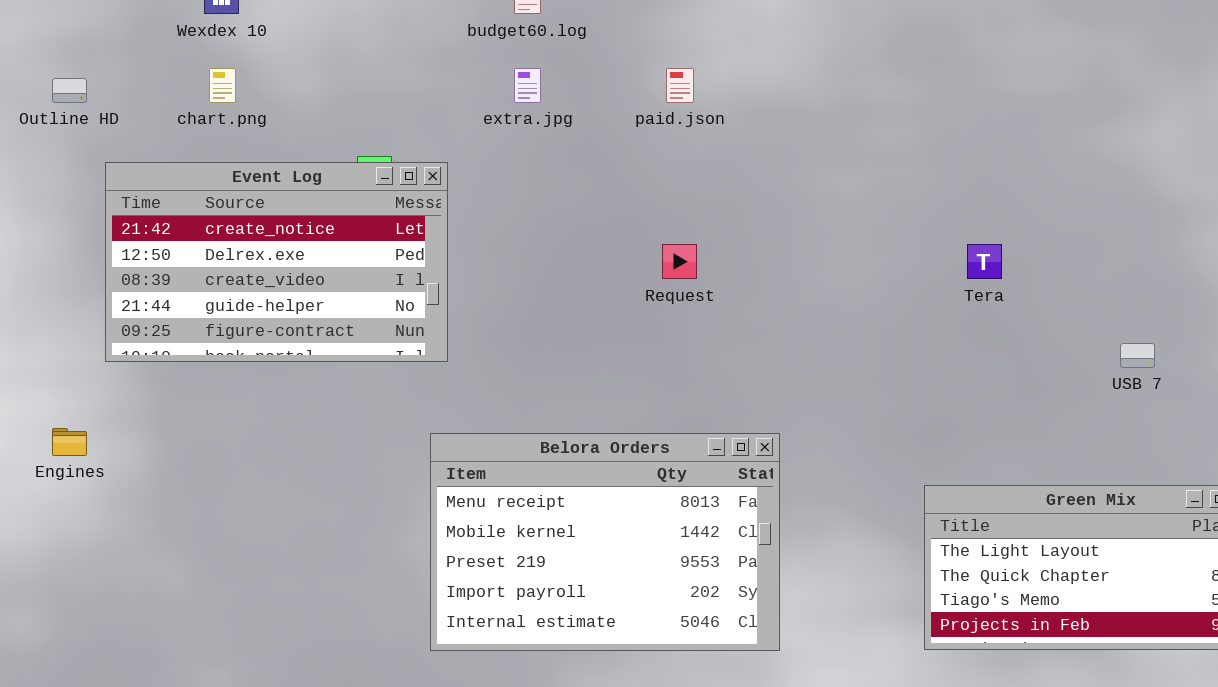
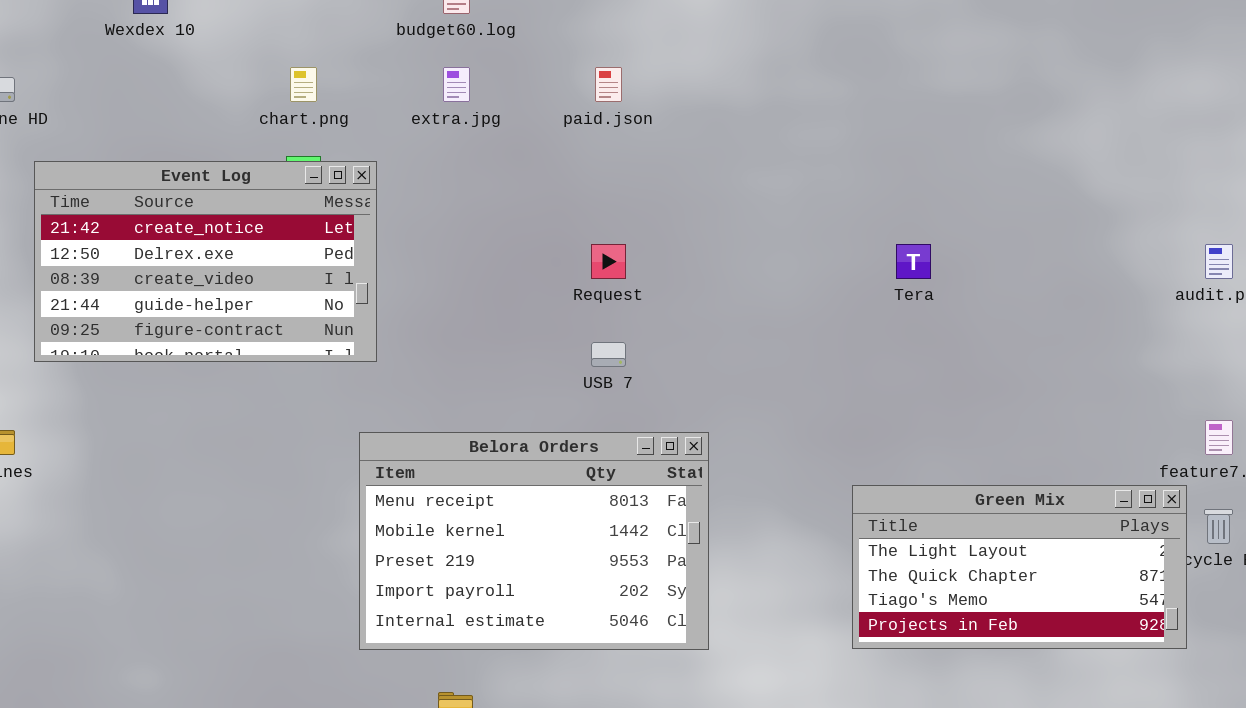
chart.png: [209,68,236,103] -> [290,67,317,102], moved
USB 7: [1120,343,1155,368] -> [591,342,626,367], moved

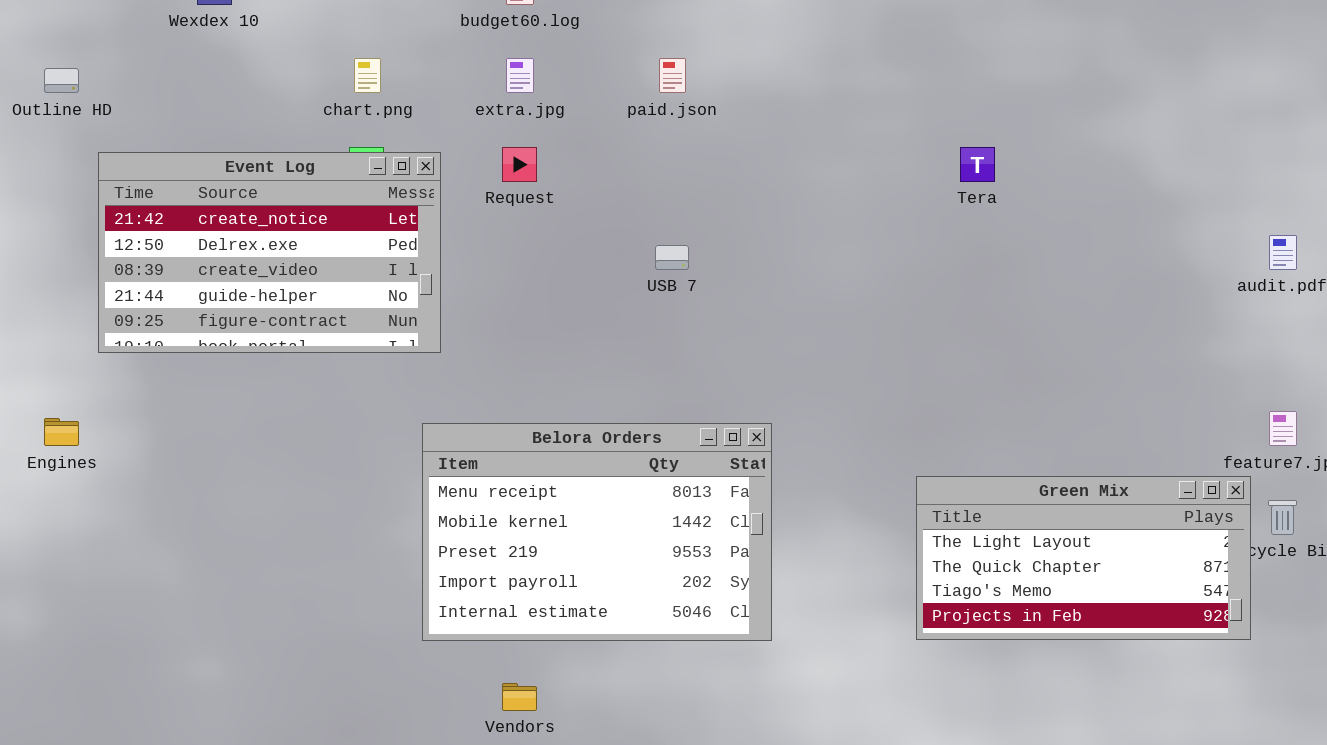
Request: [591,244,626,279] -> [502,147,537,182], moved
Tera: [896,244,931,279] -> [960,147,995,182], moved
USB 7: [591,342,626,367] -> [655,245,689,270], moved

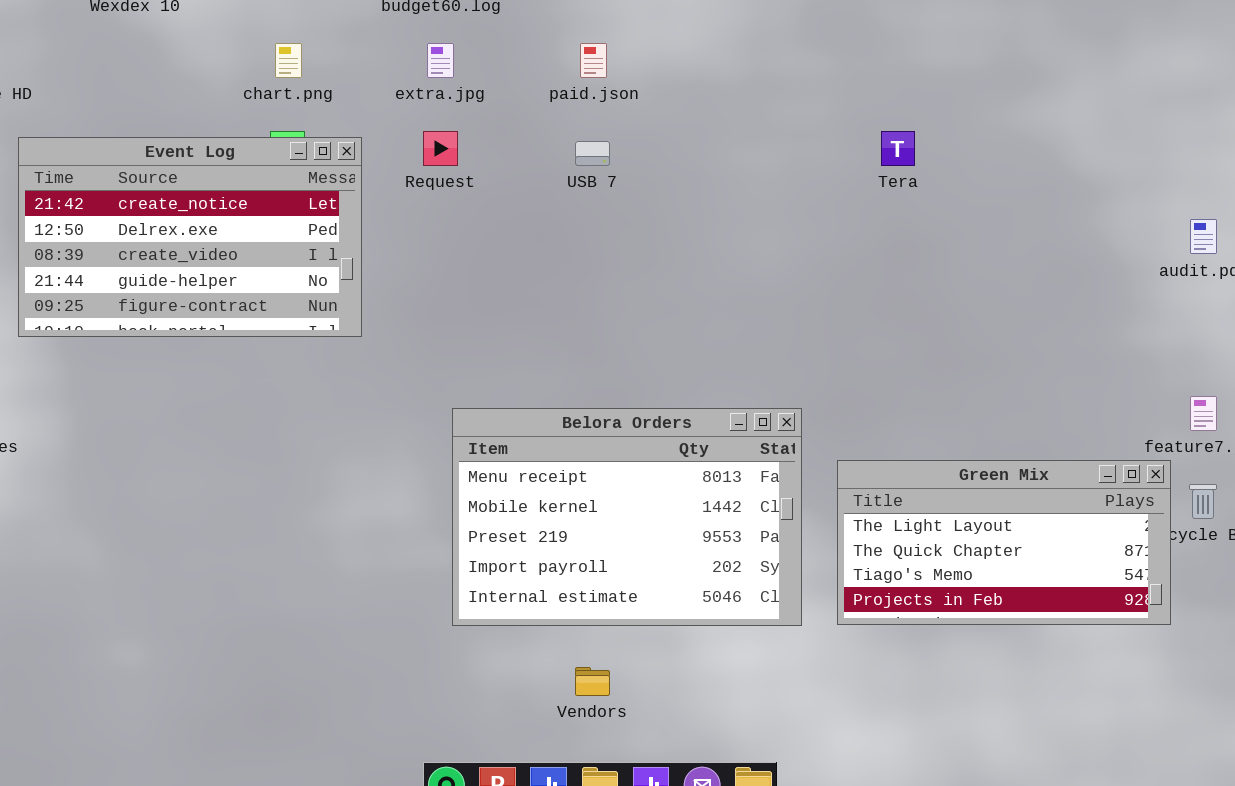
USB 7: [655,245,689,270] -> [575,141,610,166], moved
Belora Orders: [422,423,772,641] -> [452,408,802,626], moved
Vendors: [502,683,537,711] -> [575,667,610,696], moved

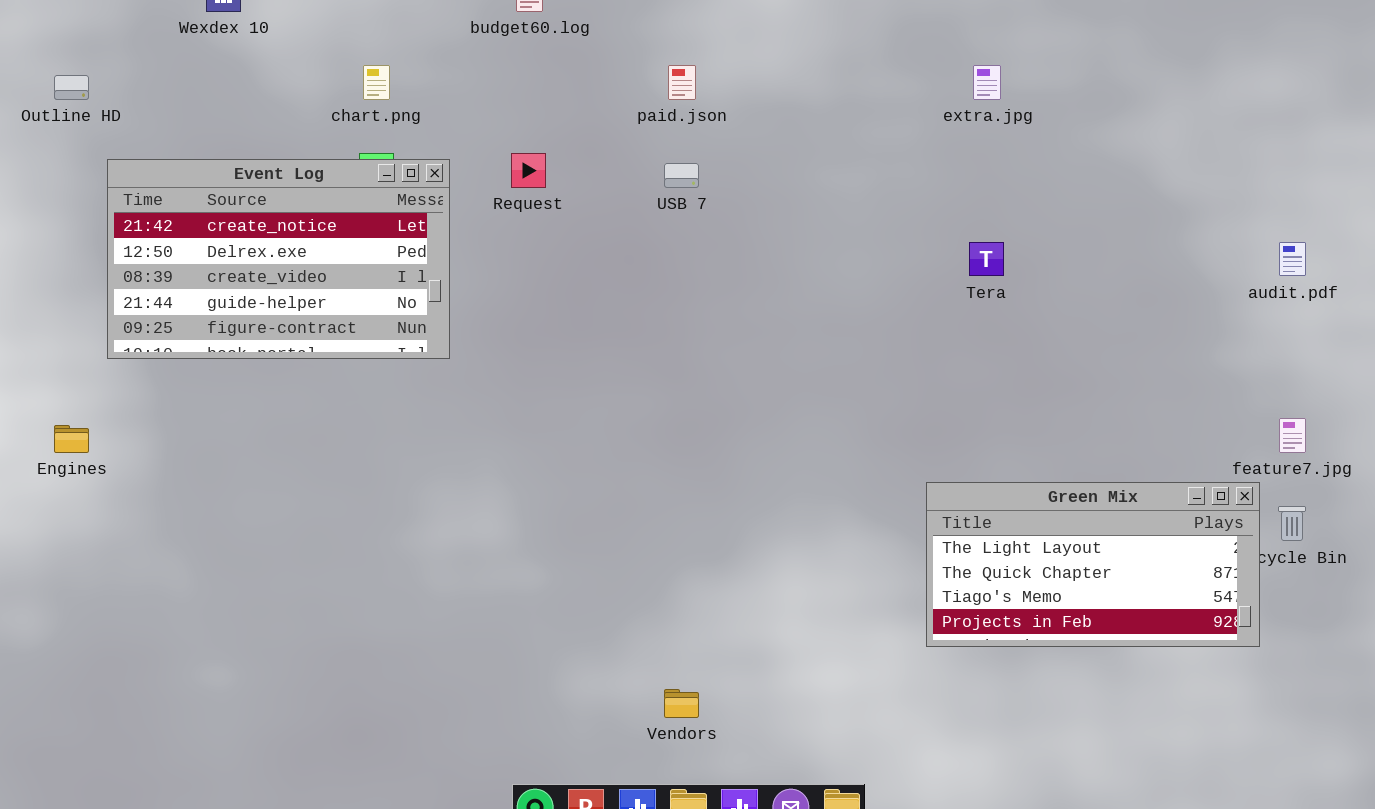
extra.jpg: [427,43,454,78] -> [973,65,1001,100], moved
Tera: [881,131,915,166] -> [969,242,1004,276], moved
Belora Orders: [452,408,802,626] -> none, closed

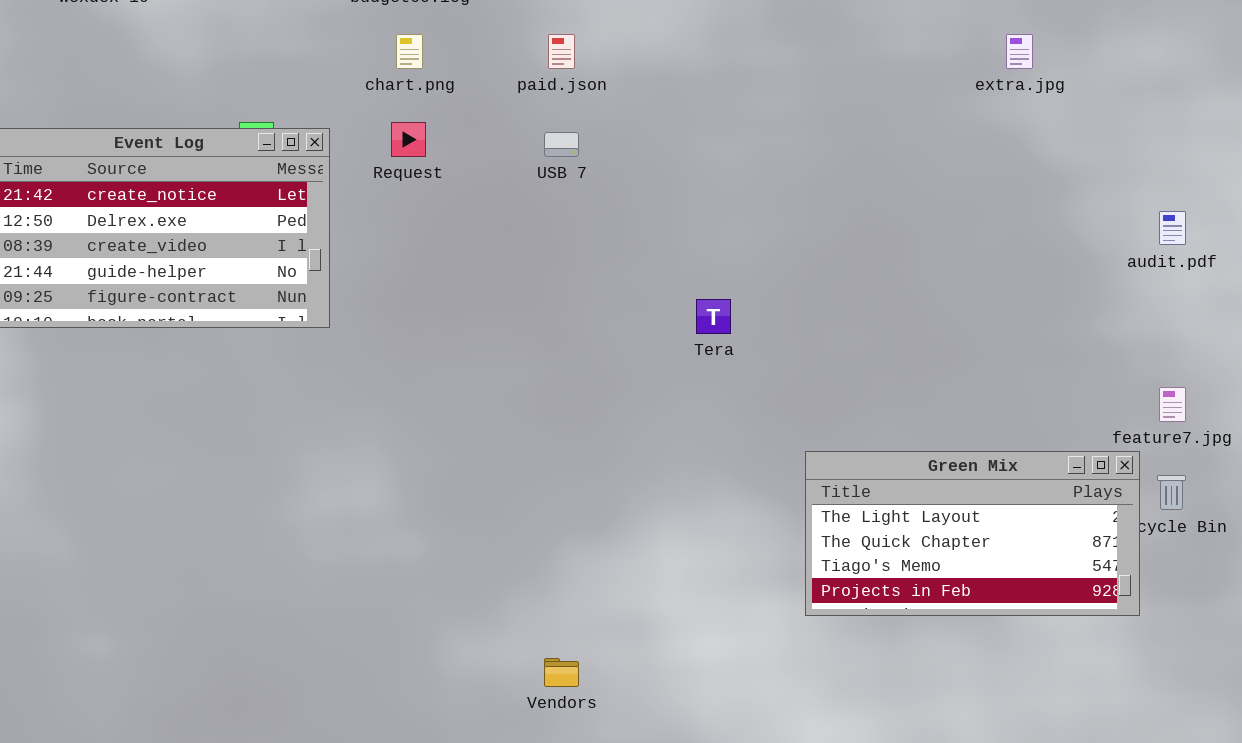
chart.png: [363,65,390,100] -> [396,34,423,69], moved
extra.jpg: [973,65,1001,100] -> [1006,34,1033,69], moved
Tera: [969,242,1004,276] -> [696,299,731,334], moved

